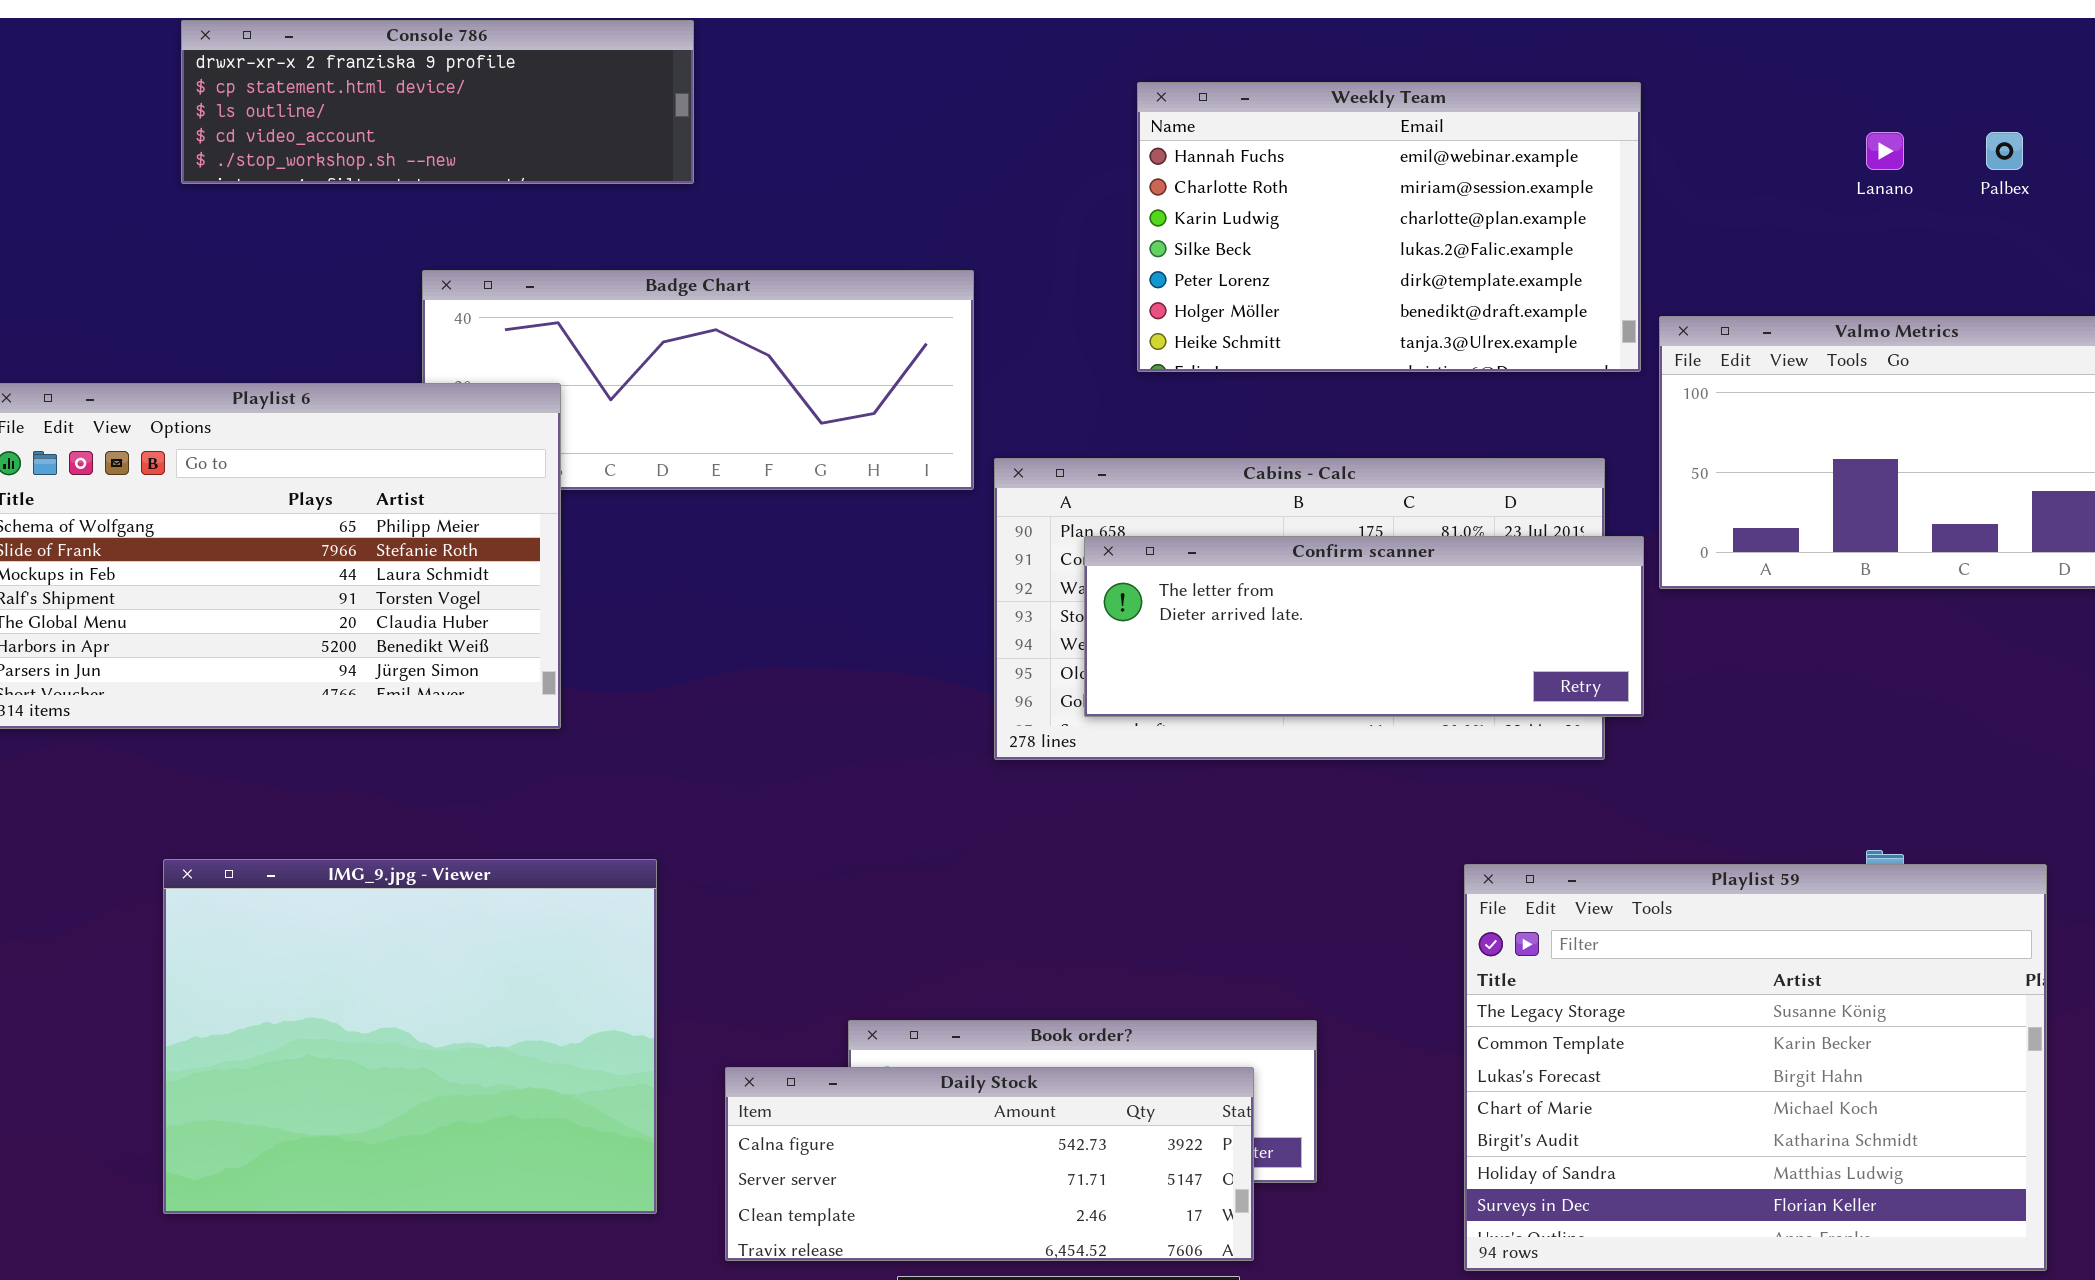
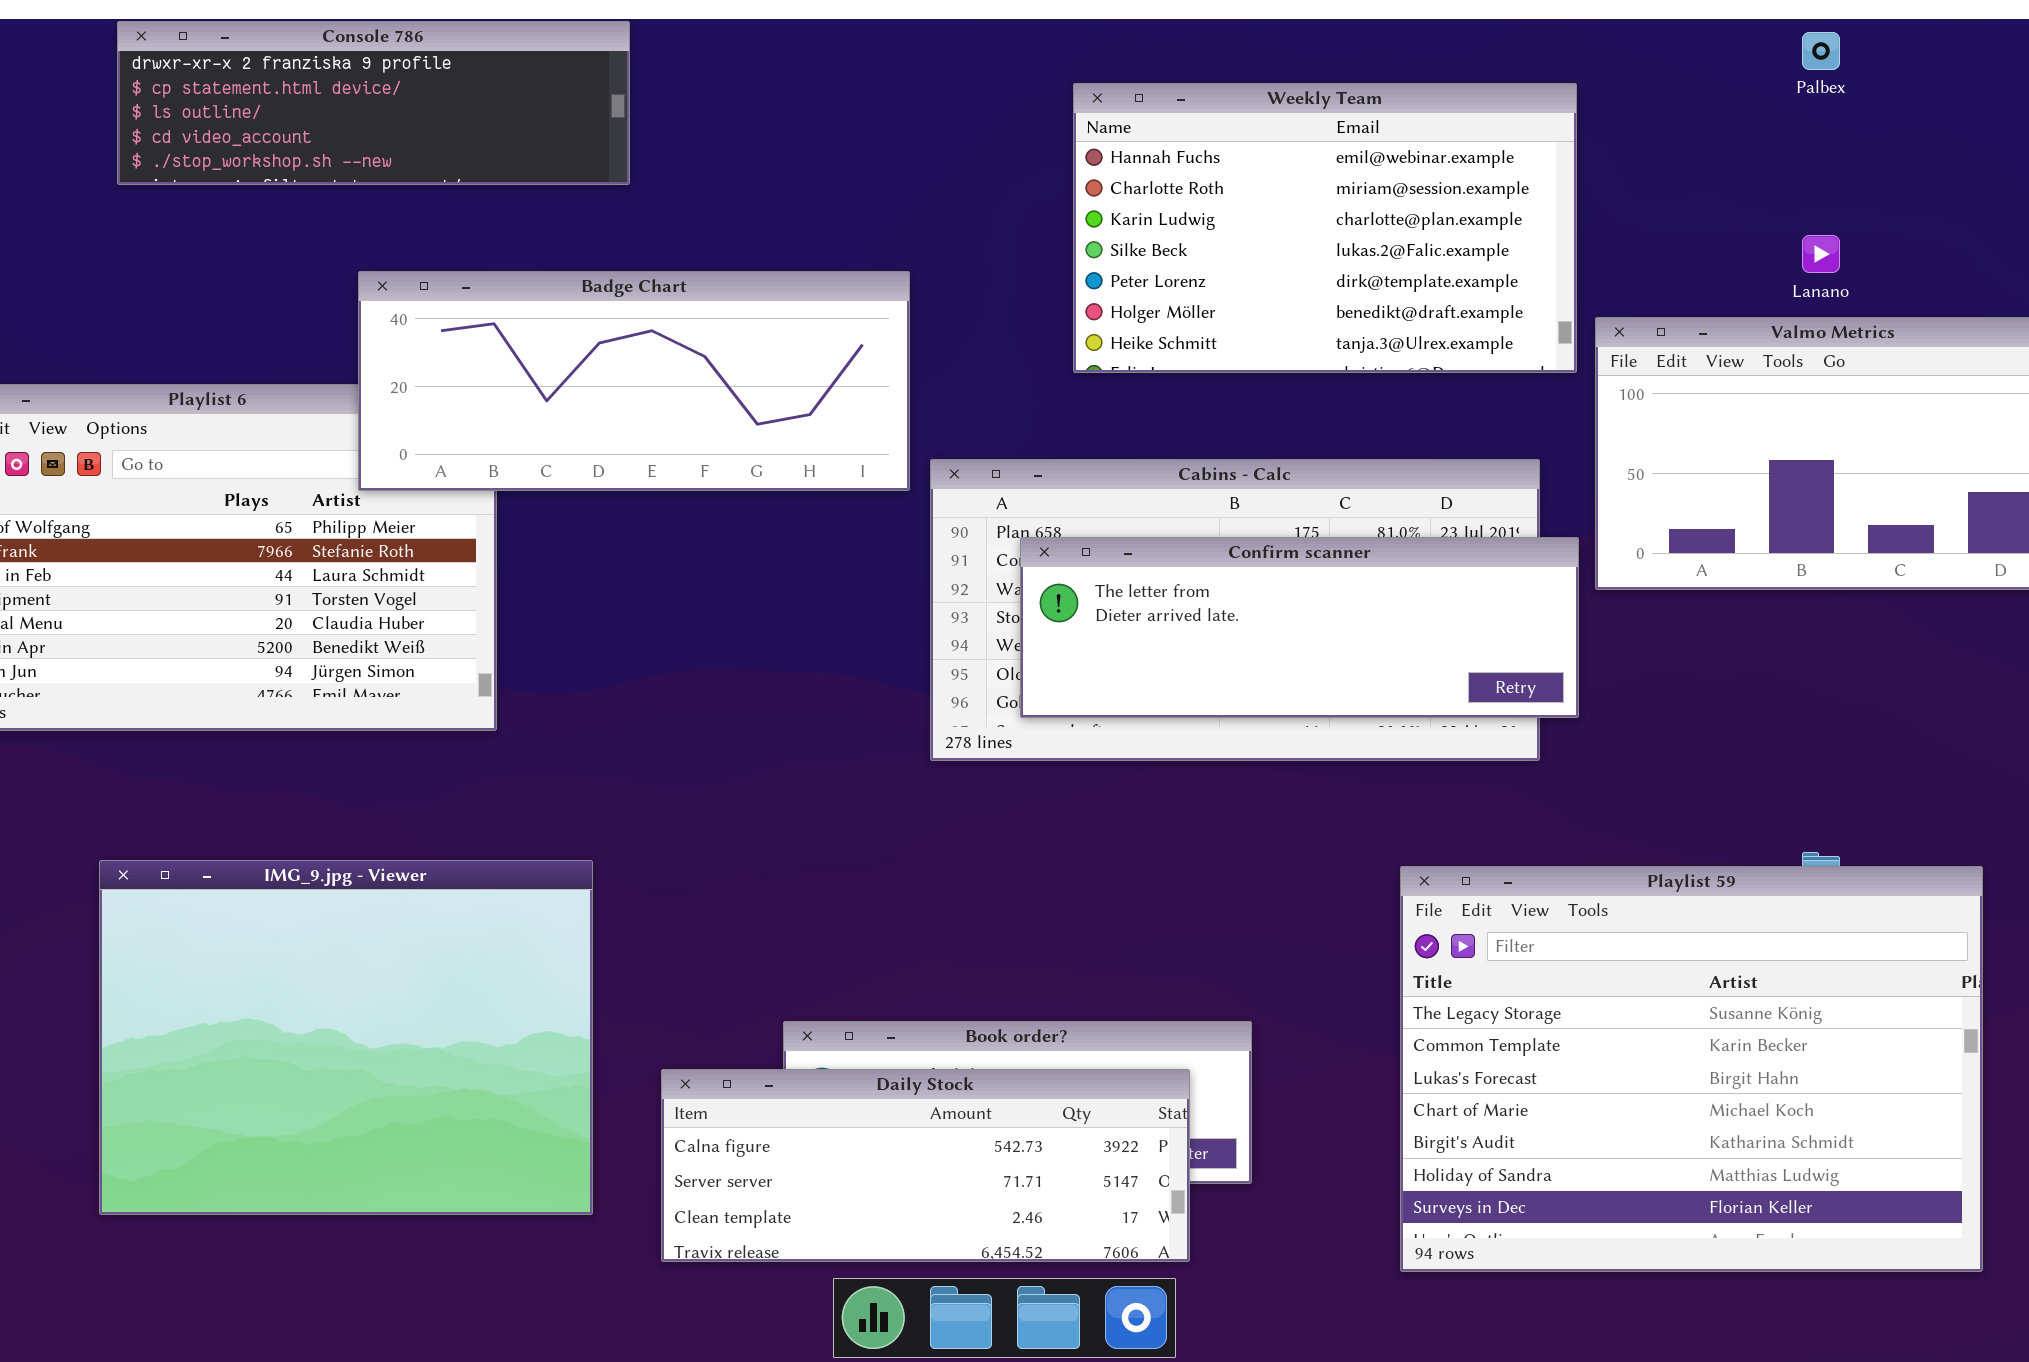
Lanano: [1866,132,1904,170] -> [1802,235,1840,273], moved
Palbex: [1986,132,2023,170] -> [1802,32,1840,70], moved
Badge Chart: [422,270,974,490] -> [358,271,910,491], raised

